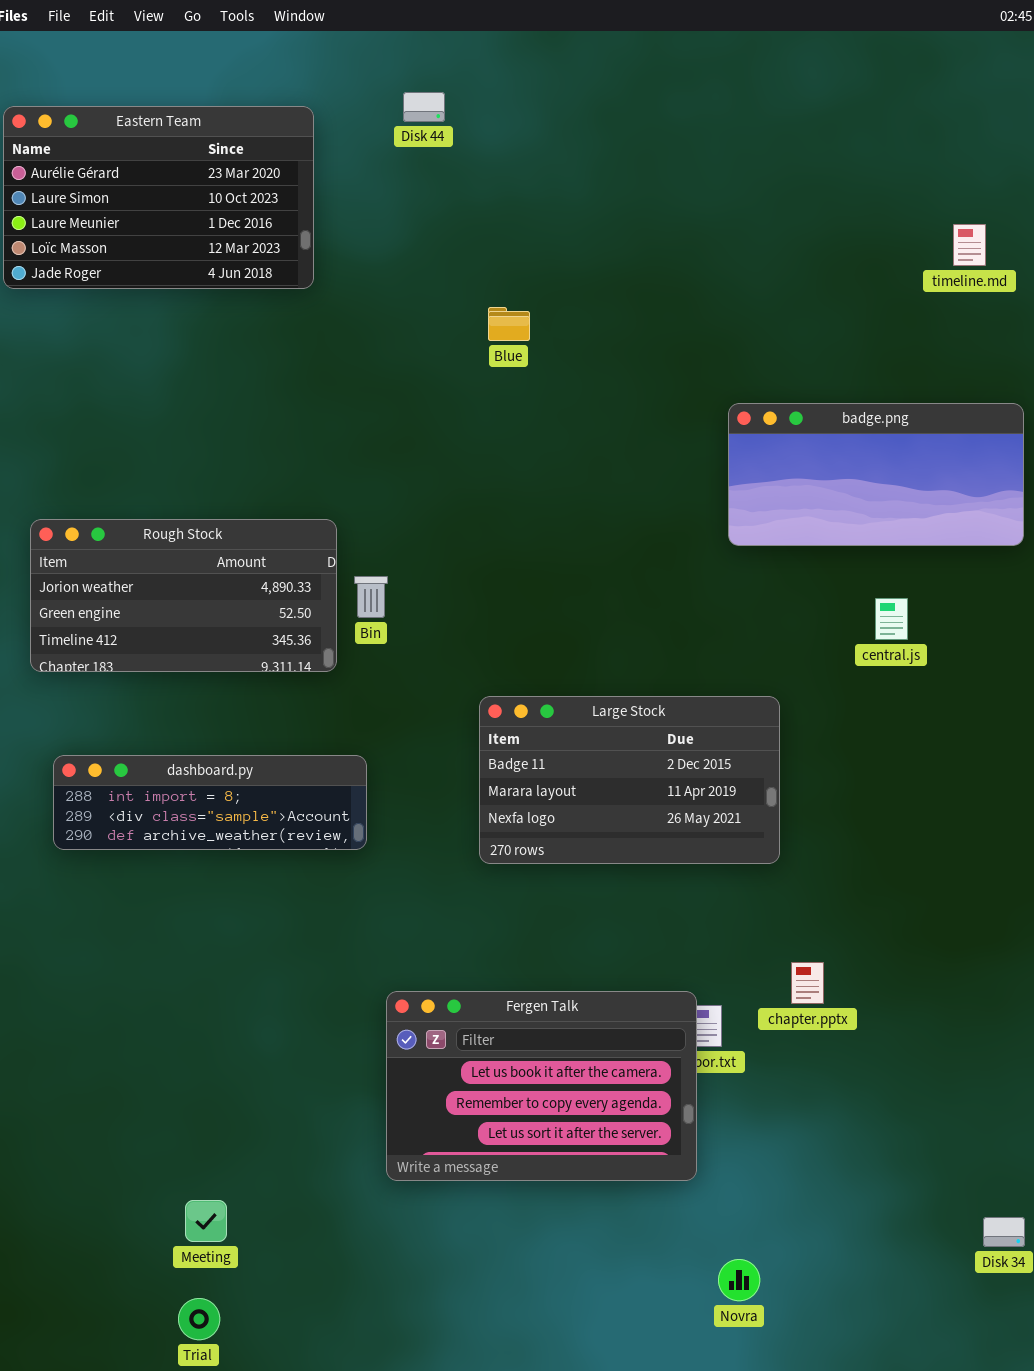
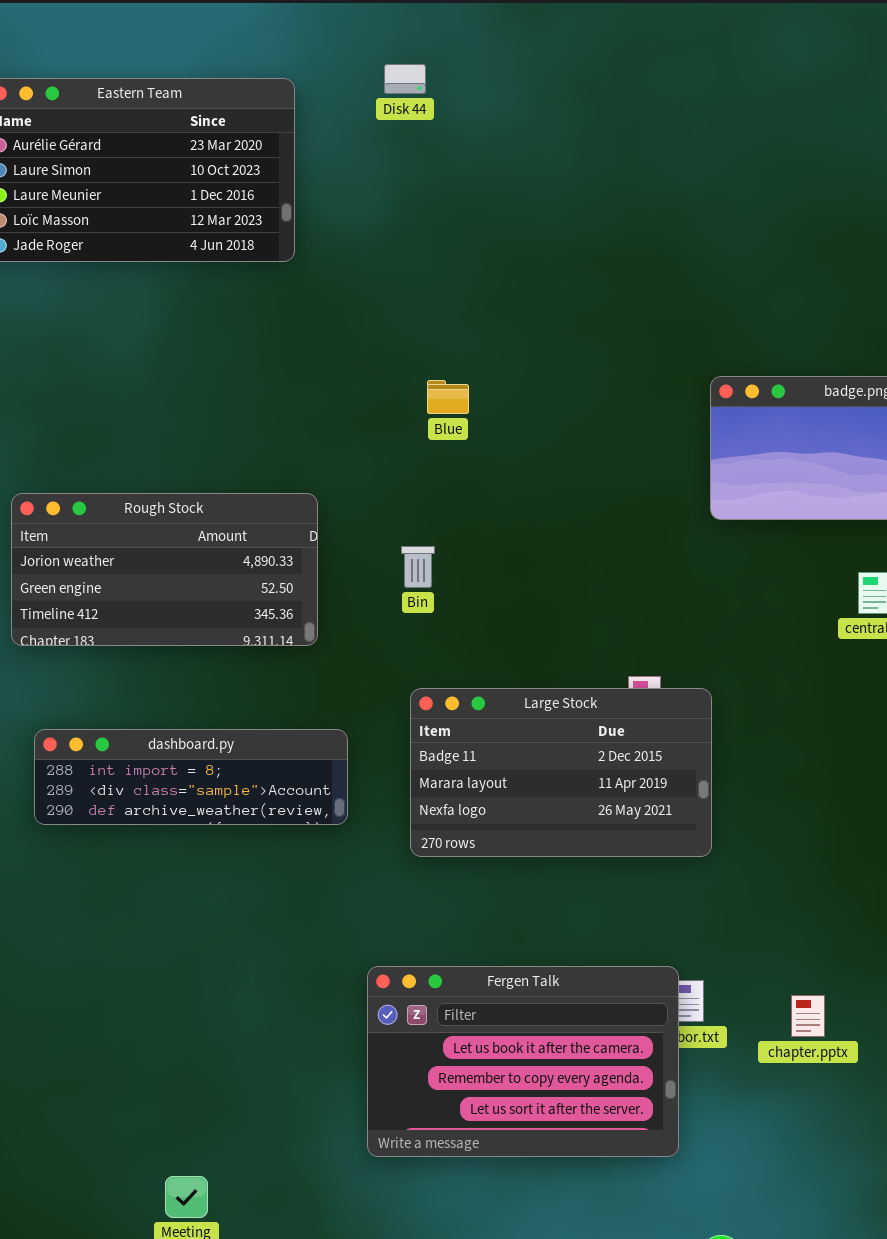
Blue: [488,307,530,341] -> [427,380,469,414], moved
Bin: [354,576,388,618] -> [401,546,435,588], moved
Large Stock: [479,696,780,864] -> [410,688,712,857], moved
chapter.pptx: [791,962,824,1004] -> [791,995,825,1037], moved

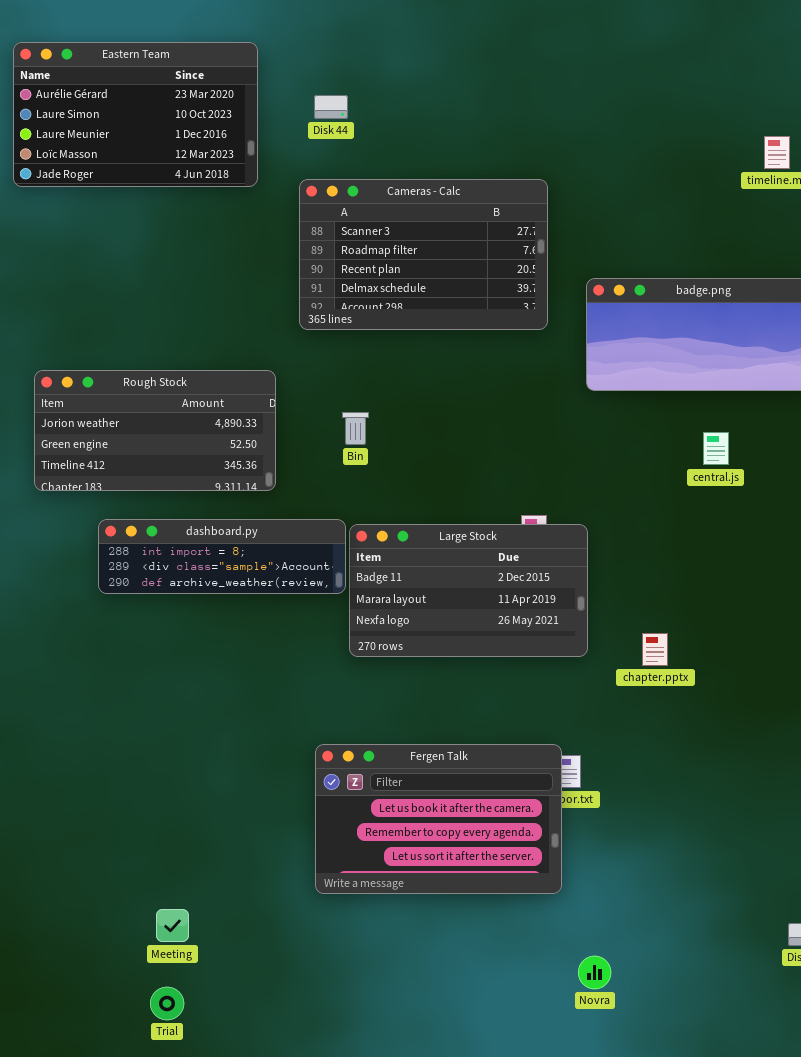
Disk 44: [384,64,426,94] -> [314,95,348,119], moved
Cameras - Calc: none -> [299,179,548,330], opened
dashboard.py: [34,729,348,825] -> [98,519,346,594], moved
chapter.pptx: [791,995,825,1037] -> [642,633,668,666], moved

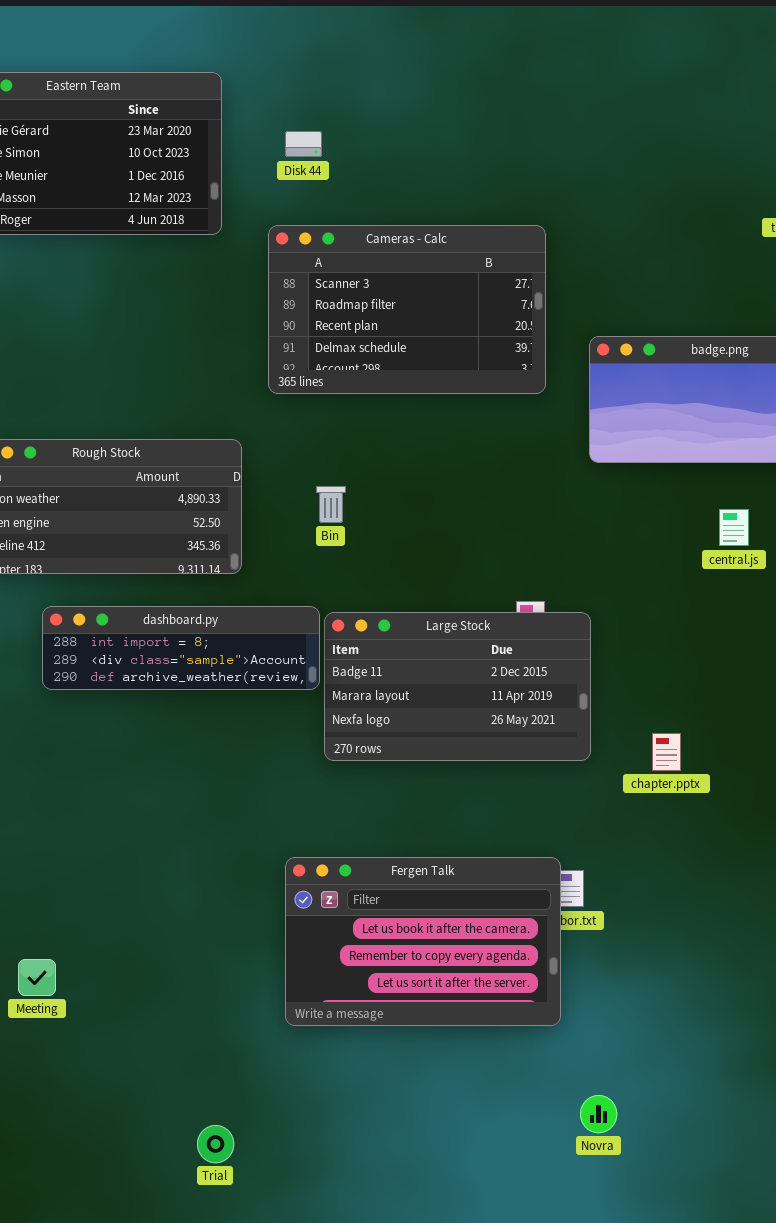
Meeting: [156,909,189,942] -> [18,959,56,996], moved
Trial: [150,987,184,1020] -> [197,1125,234,1163], moved

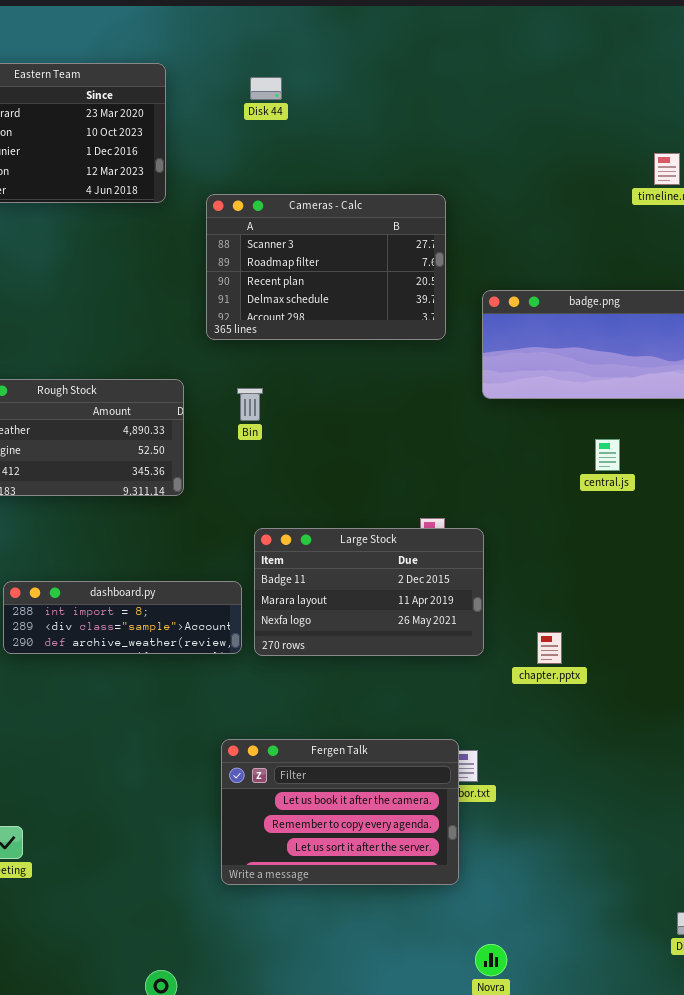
Disk 44: [285,131,322,157] -> [250,77,282,100], moved
Bin: [316,486,346,523] -> [237,388,263,421], moved
dashboard.py: [42,606,320,690] -> [3,581,242,654], moved

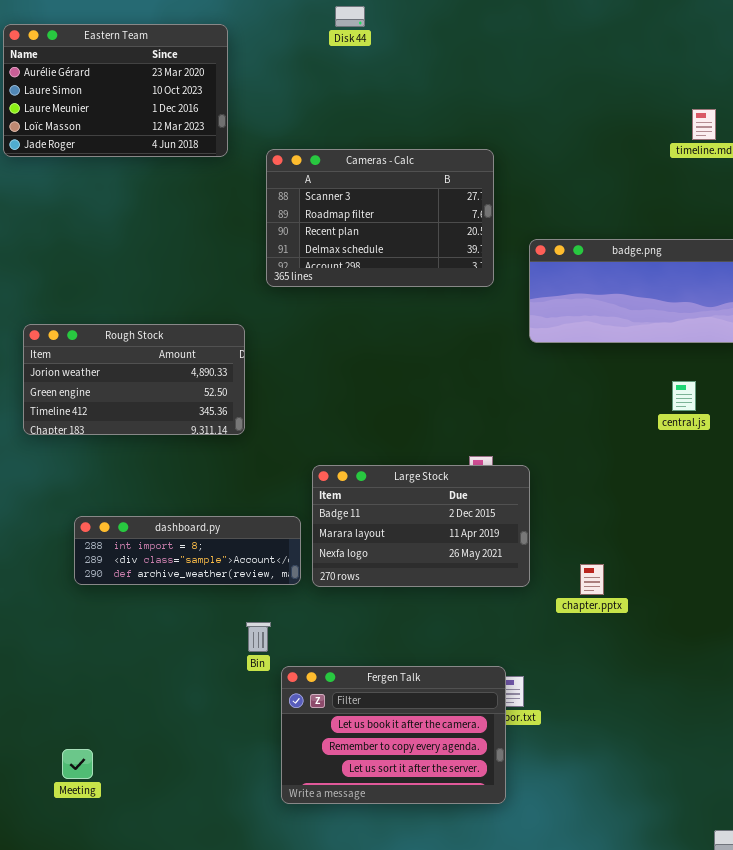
Disk 44: [250,77,282,100] -> [335,6,365,27], moved
Bin: [237,388,263,421] -> [246,622,271,652], moved
central.js: [595,439,620,471] -> [672,381,696,411], moved

